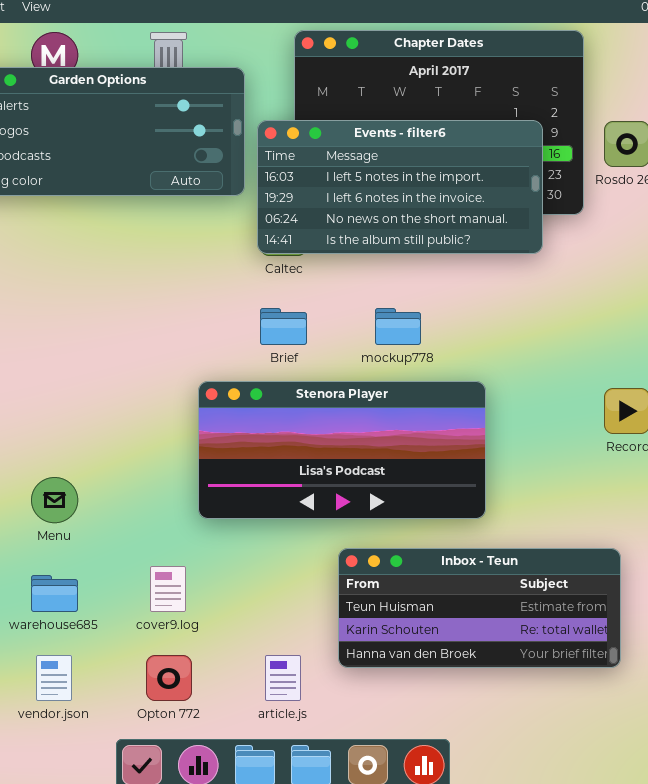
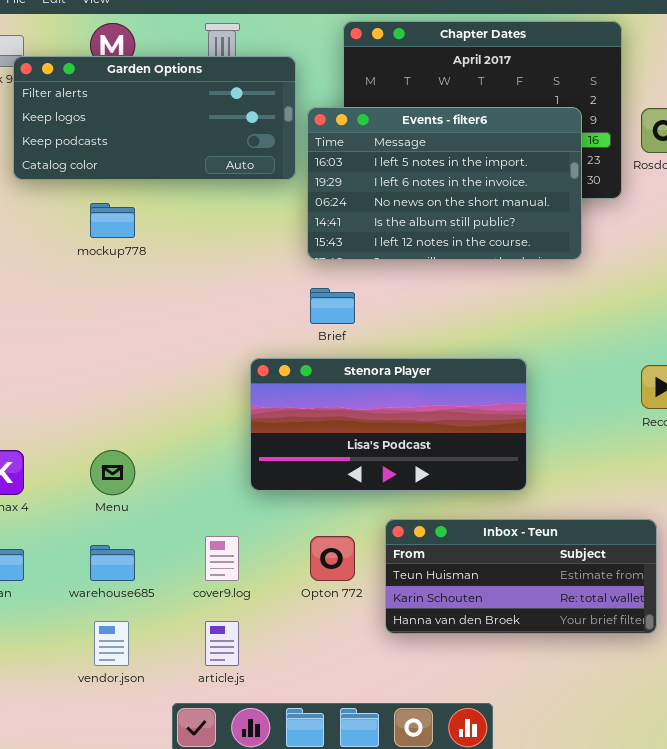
Events - filter6: [257,120,543,254] -> [307,107,582,260], resized
mockup778: [375,308,421,345] -> [90,203,135,238], moved
Opton 772: [146,655,192,701] -> [310,536,355,581], moved
article.js: [265,655,301,701] -> [205,621,239,666], moved

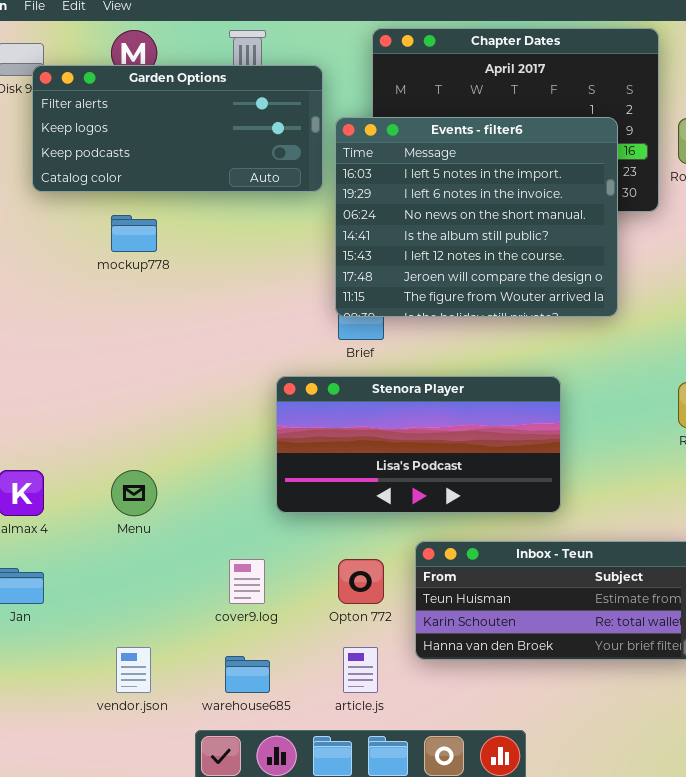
Events - filter6: [307,107,582,260] -> [335,117,618,317], resized
warehouse685: [90,545,135,581] -> [225,656,270,693], moved
article.js: [205,621,239,666] -> [343,647,378,693], moved

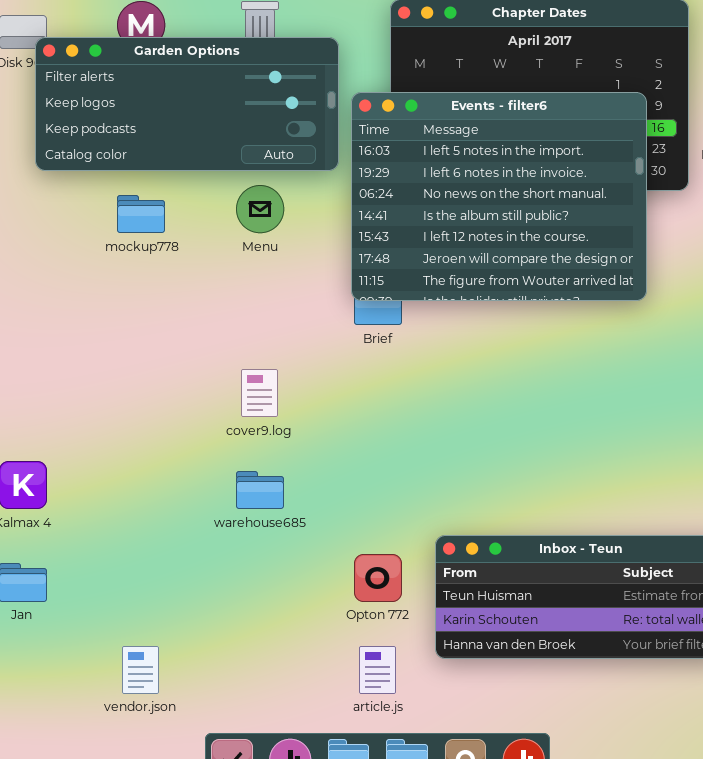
Stenora Player: [276,376,561,513] -> none, closed
Menu: [111,470,157,516] -> [236,185,284,233], moved
cover9.log: [229,559,265,604] -> [241,369,278,417], moved
warehouse685: [225,656,270,693] -> [236,471,284,509], moved

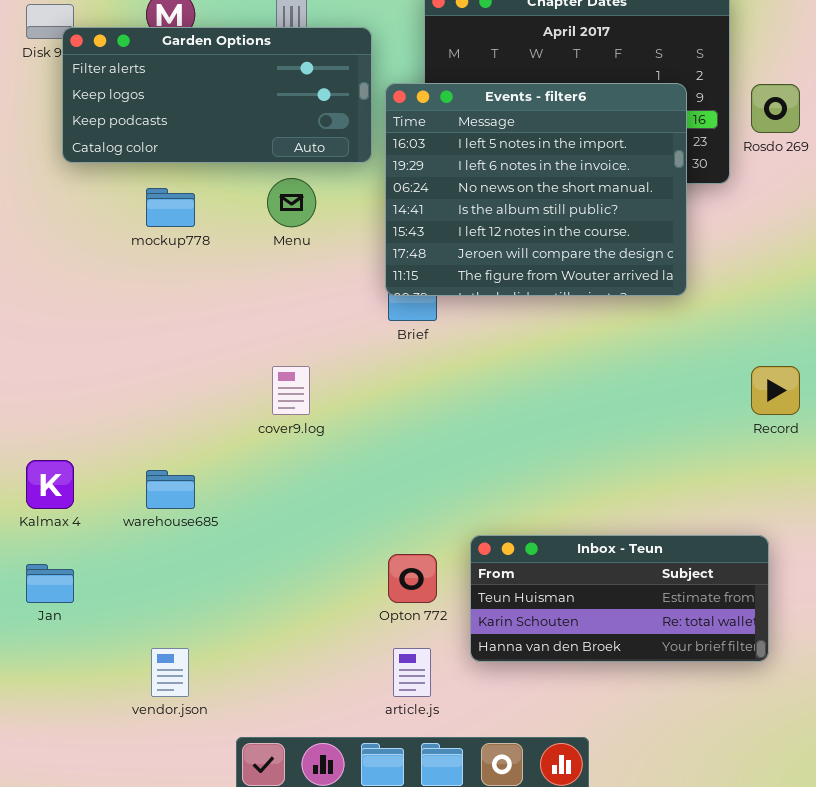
warehouse685: [236,471,284,509] -> [146,470,195,509], moved

